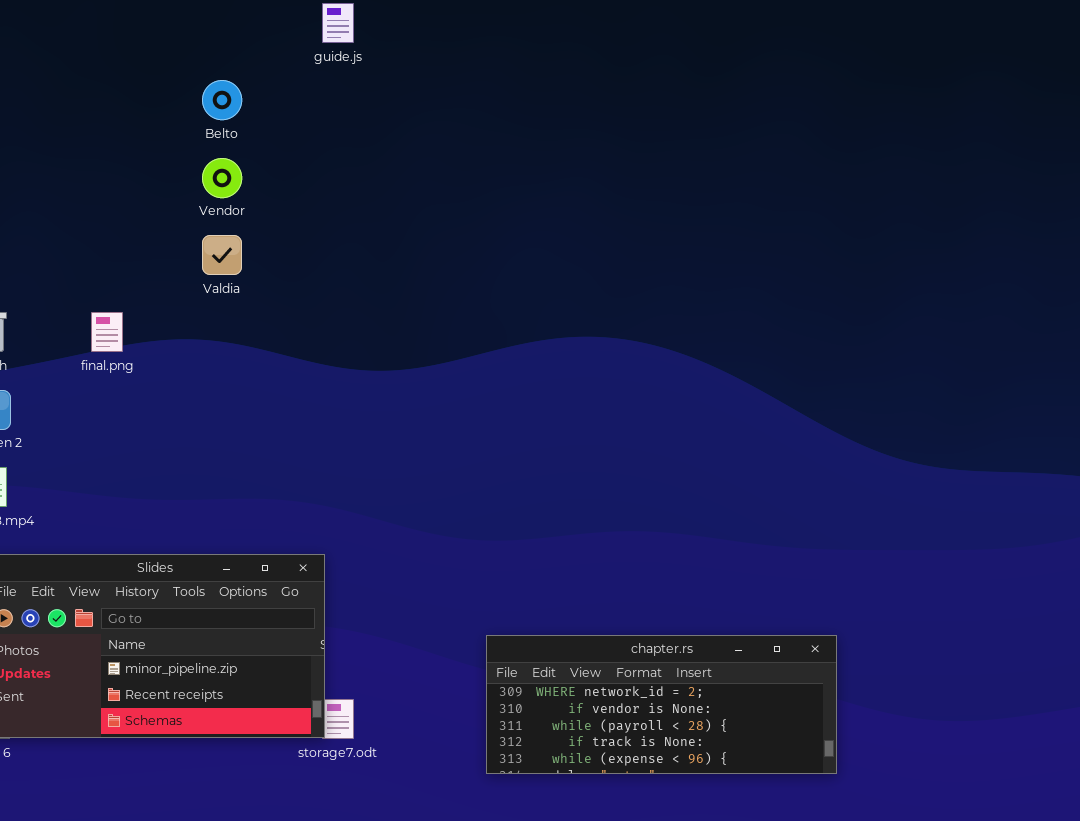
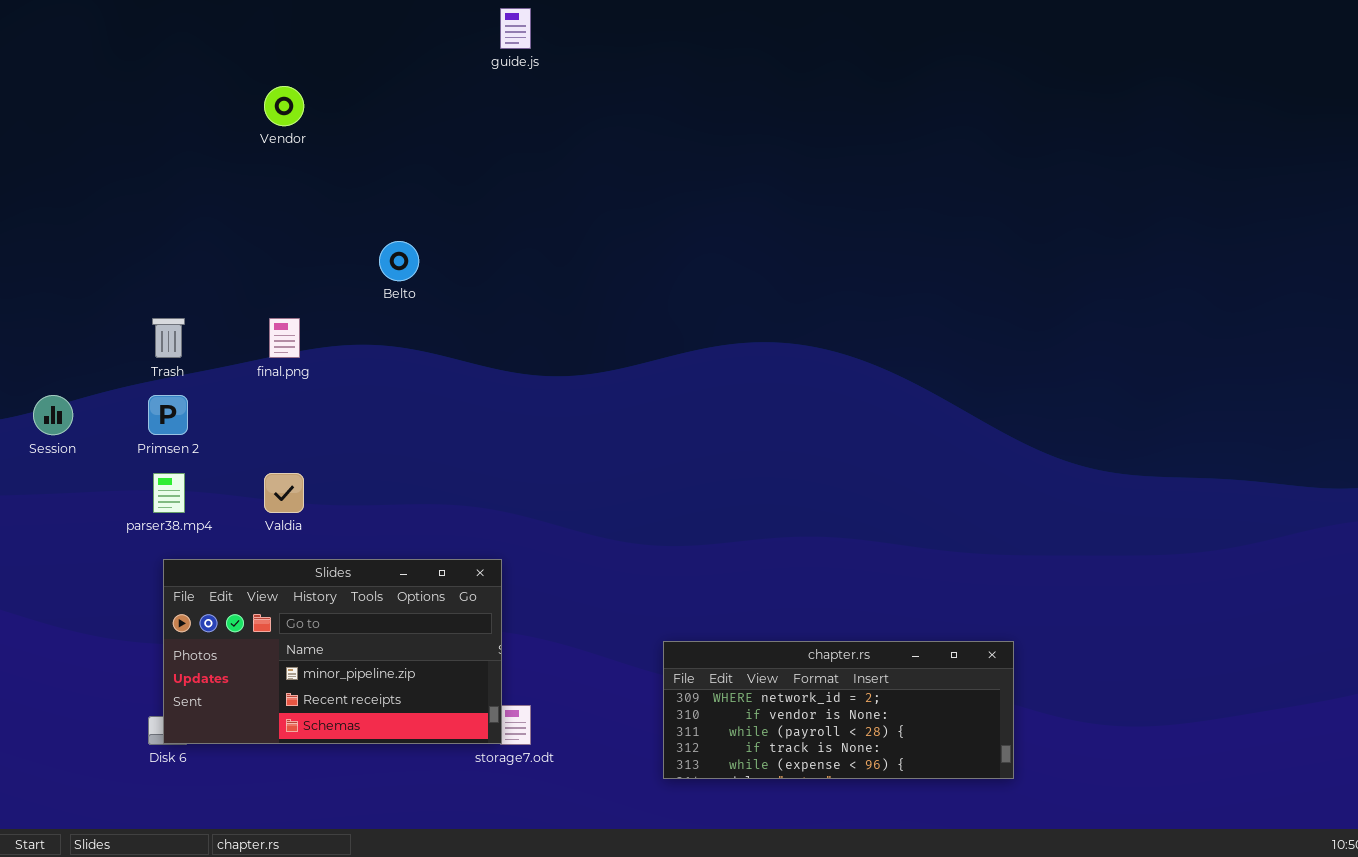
Belto: [202,80,242,120] -> [379,241,419,281], moved
Vendor: [202,158,242,198] -> [264,86,304,126], moved
Valdia: [202,235,242,275] -> [264,473,304,513], moved

